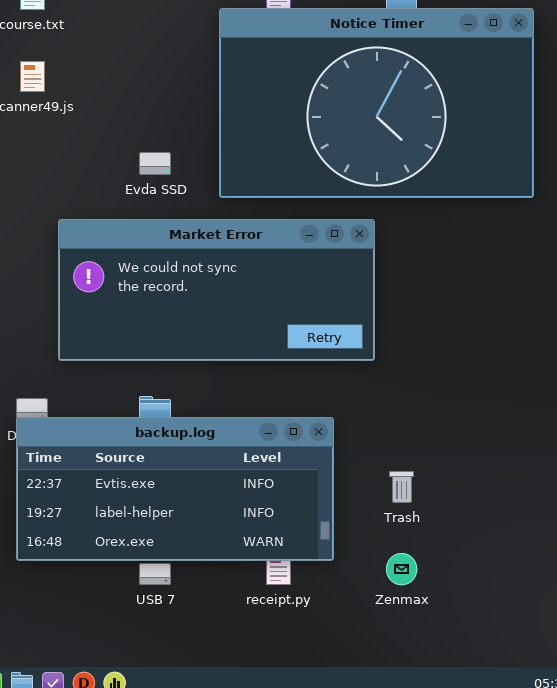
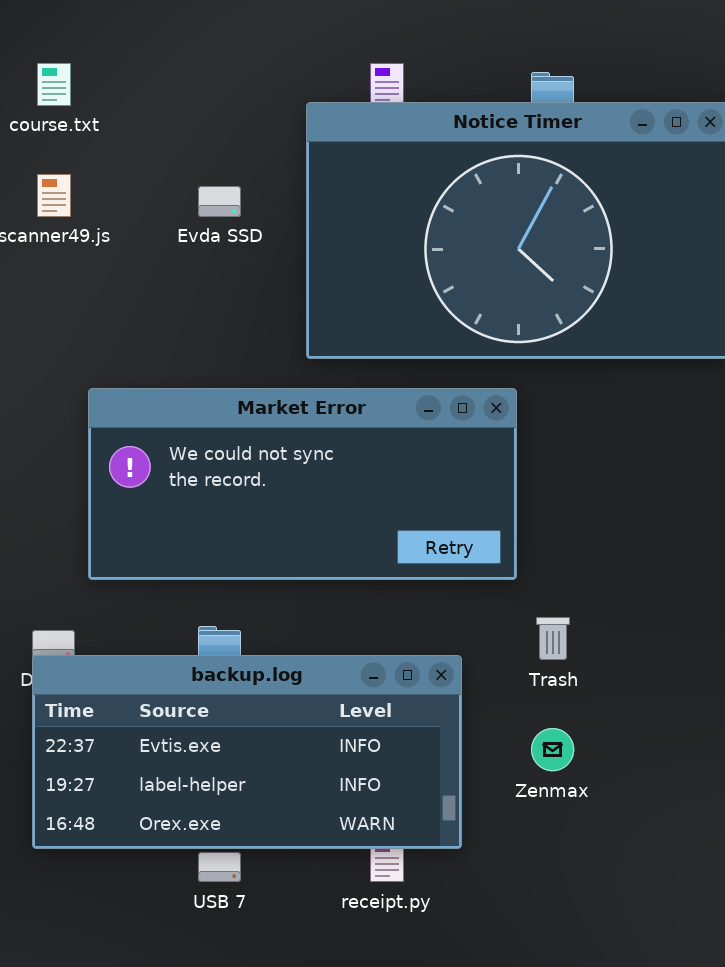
Evda SSD: [139,152,171,175] -> [198,186,241,217], moved
Trash: [389,471,414,503] -> [536,617,570,660], moved
Zenmax: [386,553,417,585] -> [531,728,574,771], moved

